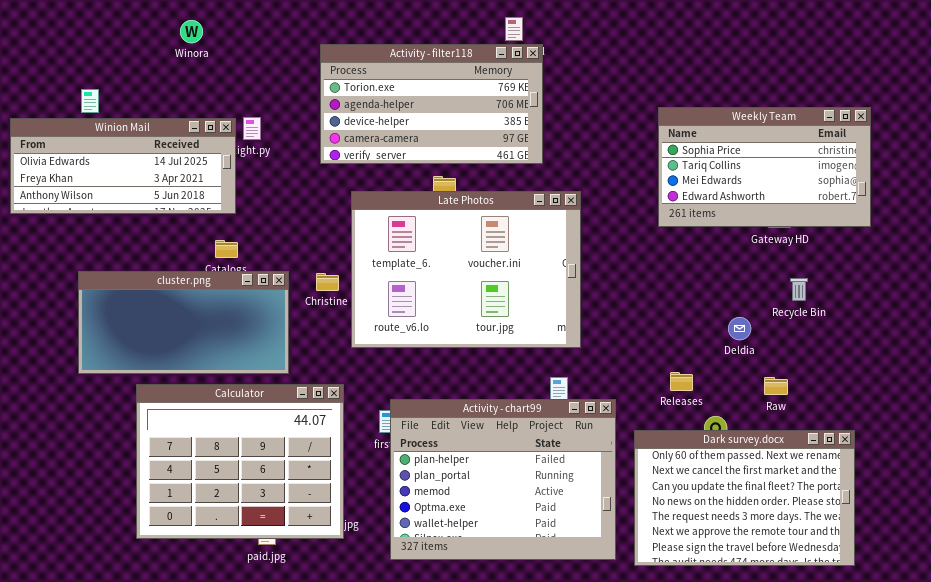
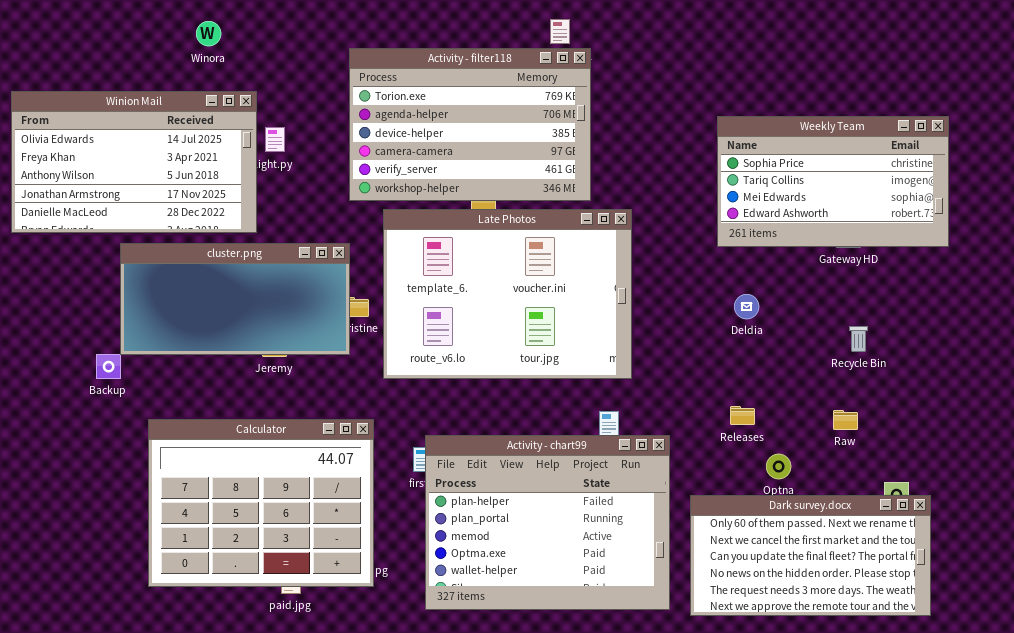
Activity - filter118: [320,44,543,164] -> [349,48,591,201], resized
Winion Mail: [10,118,236,214] -> [11,91,257,233], resized
cluster.png: [78,271,289,374] -> [120,243,350,355], moved
Recycle Bin: [790,278,808,301] -> [849,326,868,352], moved
Deldia: [728,317,751,340] -> [734,294,759,319], moved
Dark survey.docx: [634,430,855,566] -> [690,495,931,616], resized

